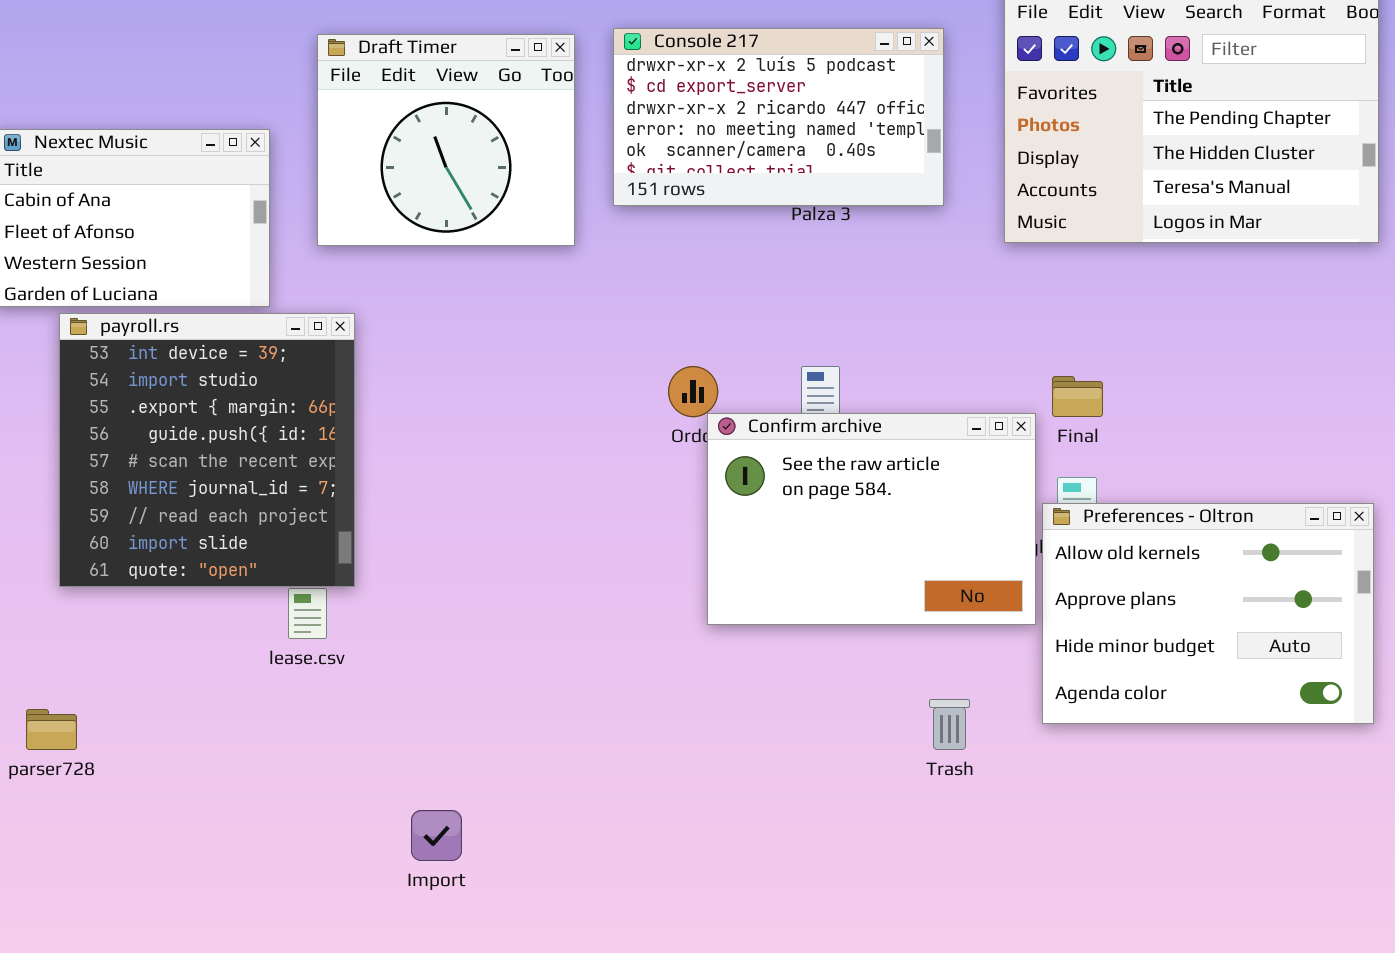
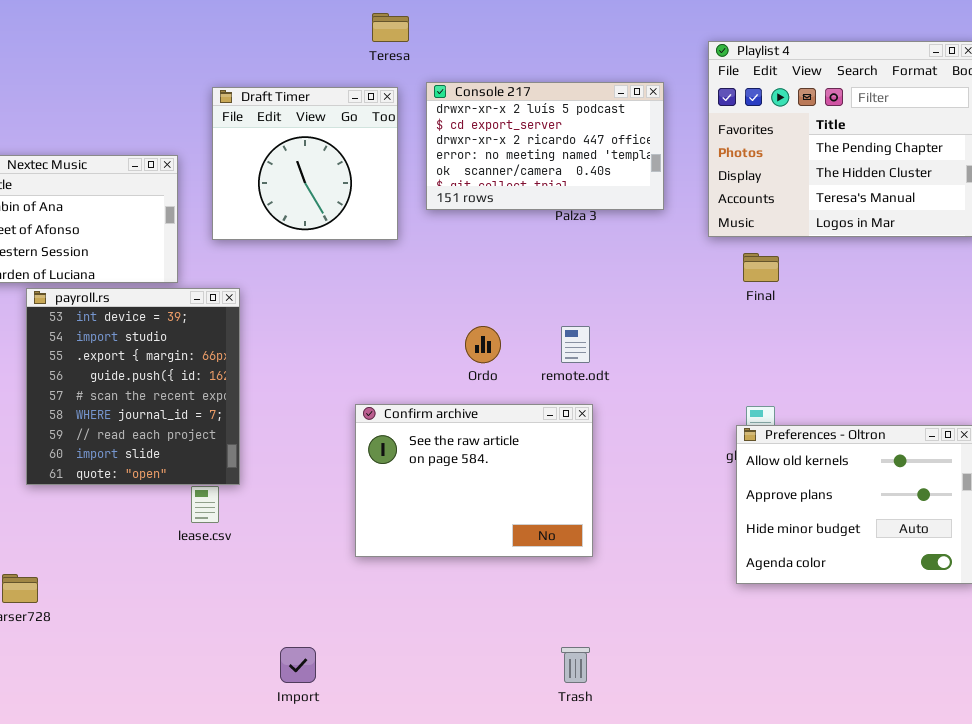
Final: [1052,376,1103,417] -> [743,253,779,282], moved
Confirm archive: [707,413,1036,625] -> [355,404,593,557], moved
Trash: [929,699,970,750] -> [561,647,590,683], moved

